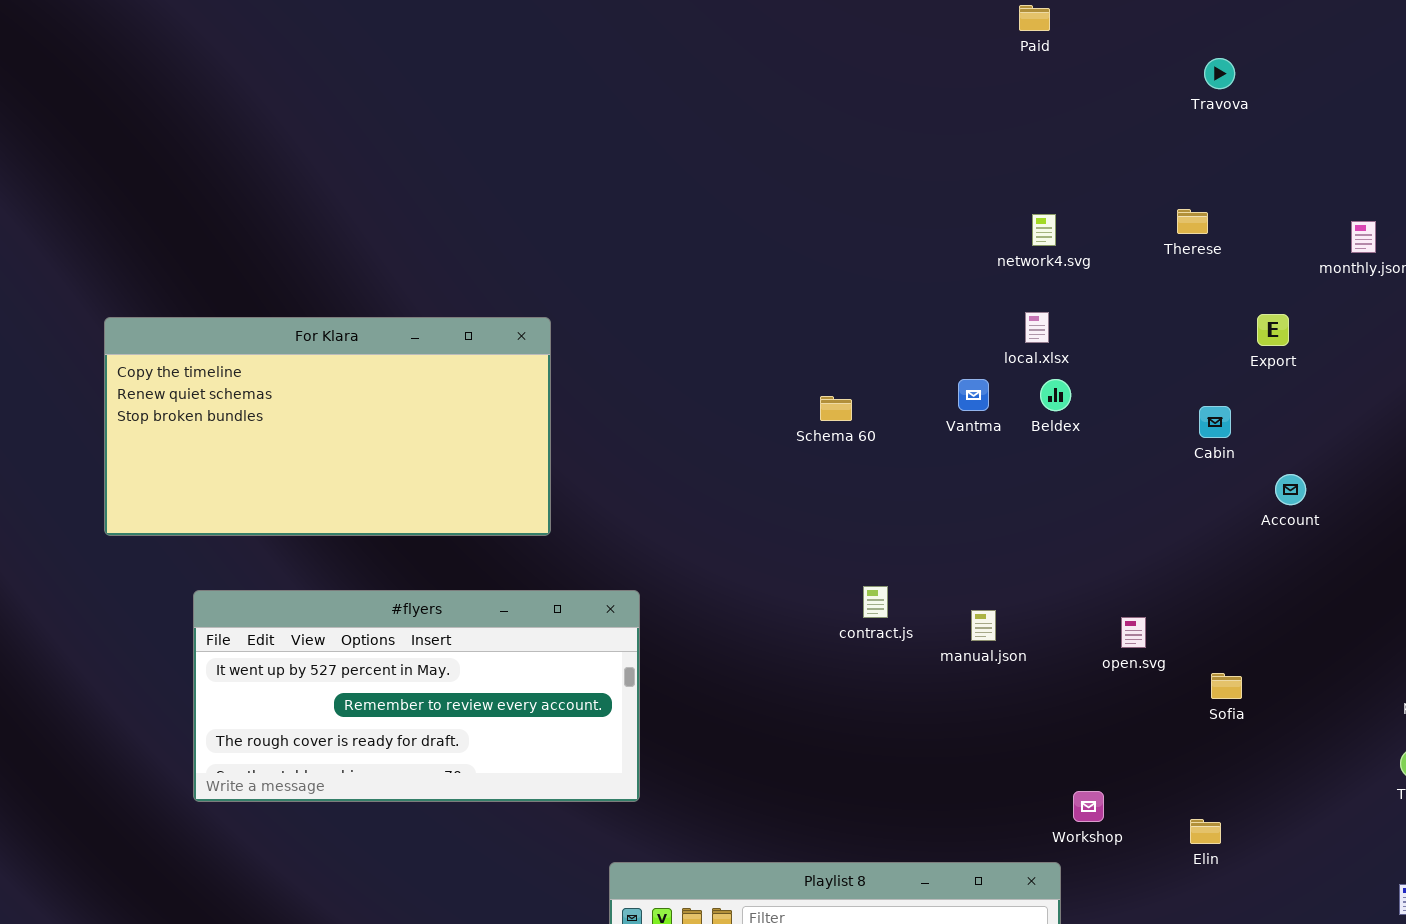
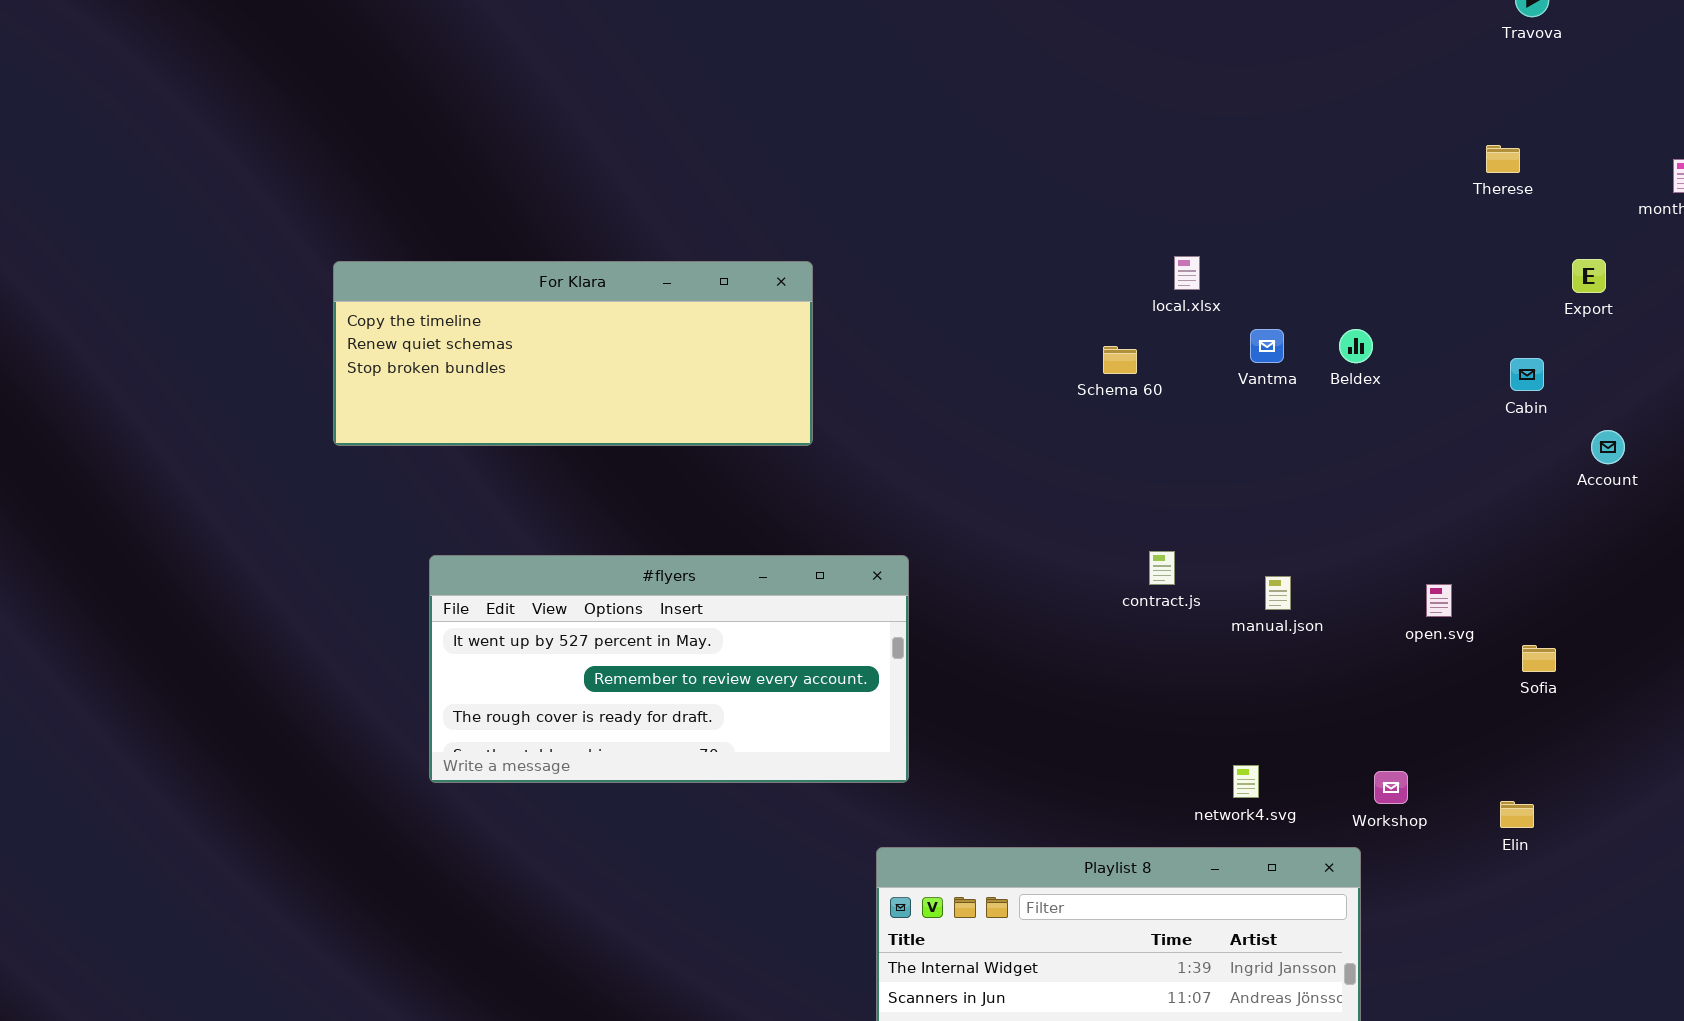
network4.svg: [1032,214,1056,246] -> [1233,765,1259,798], moved
local.xlsx: [1025,312,1049,343] -> [1174,256,1200,290], moved
For Klara: [104,317,551,536] -> [333,261,813,446], resized

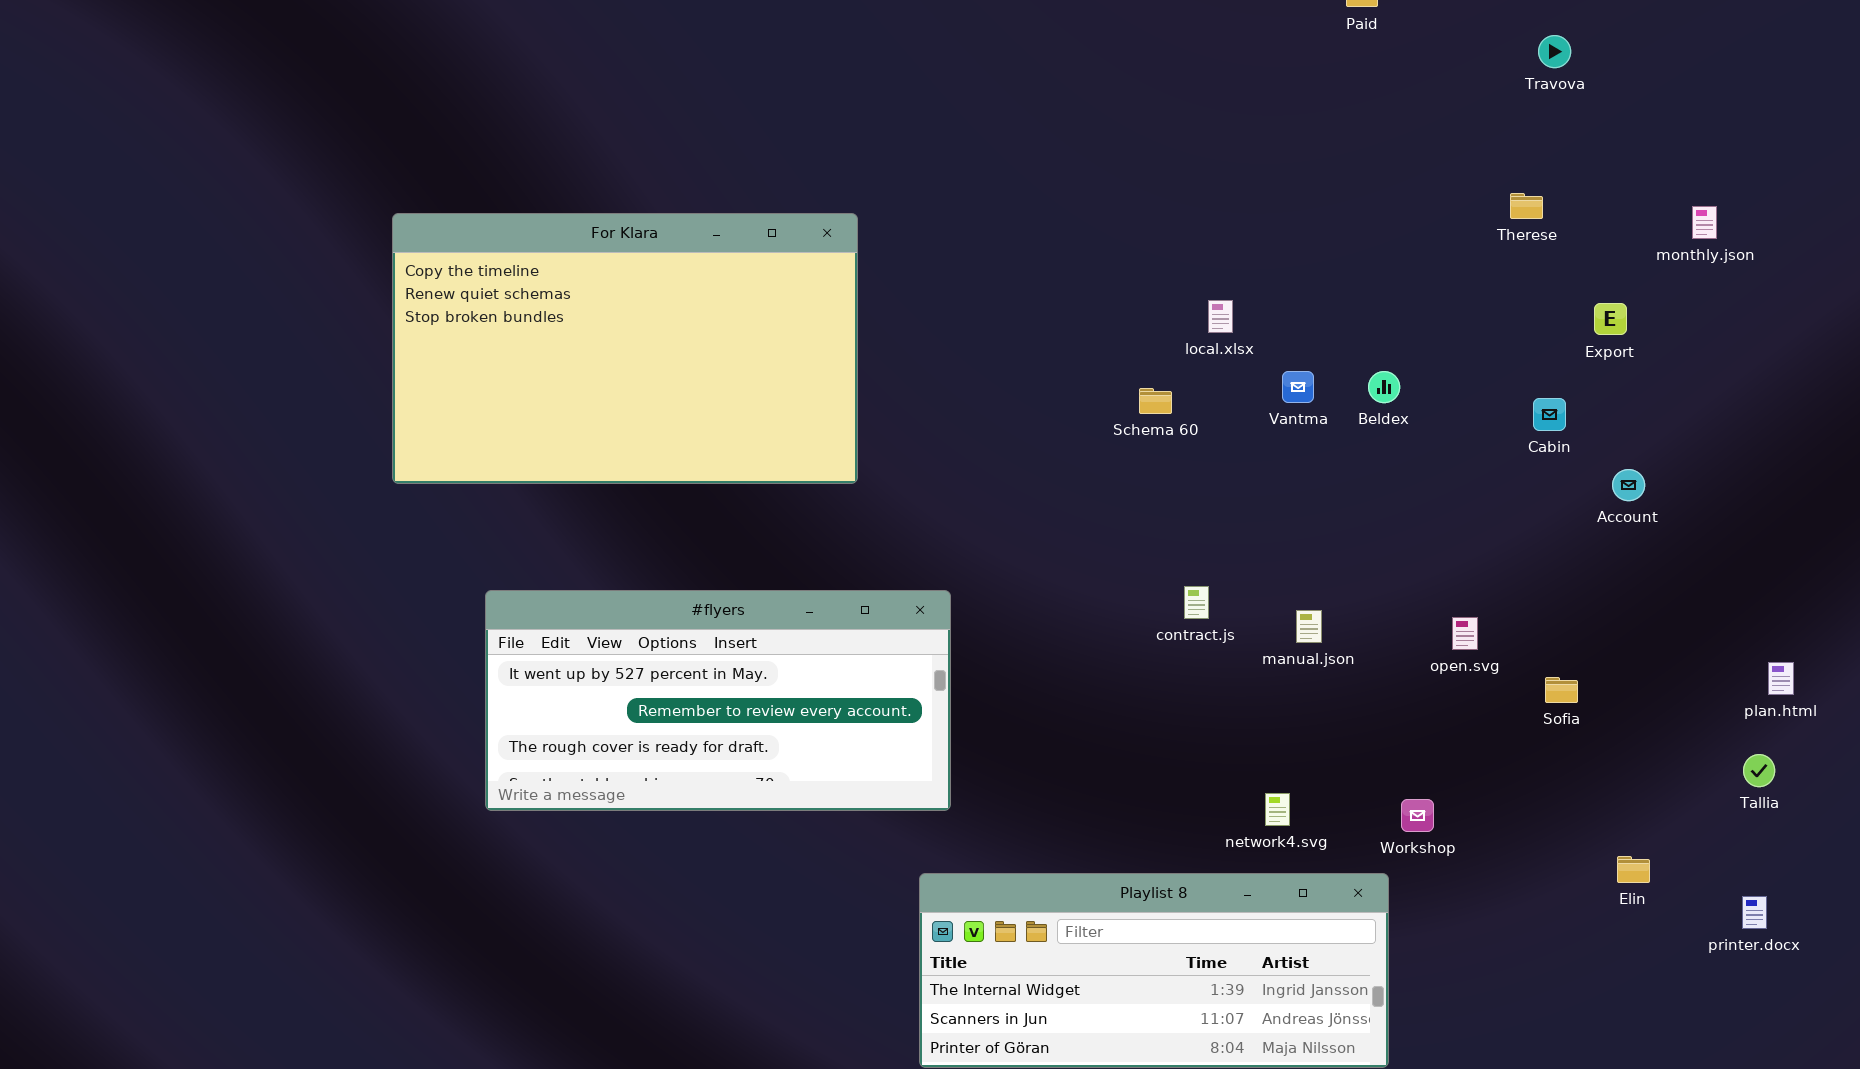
For Klara: [333,261,813,446] -> [392,213,858,484], resized
Elin: [1500,801,1534,828] -> [1617,856,1650,883], moved

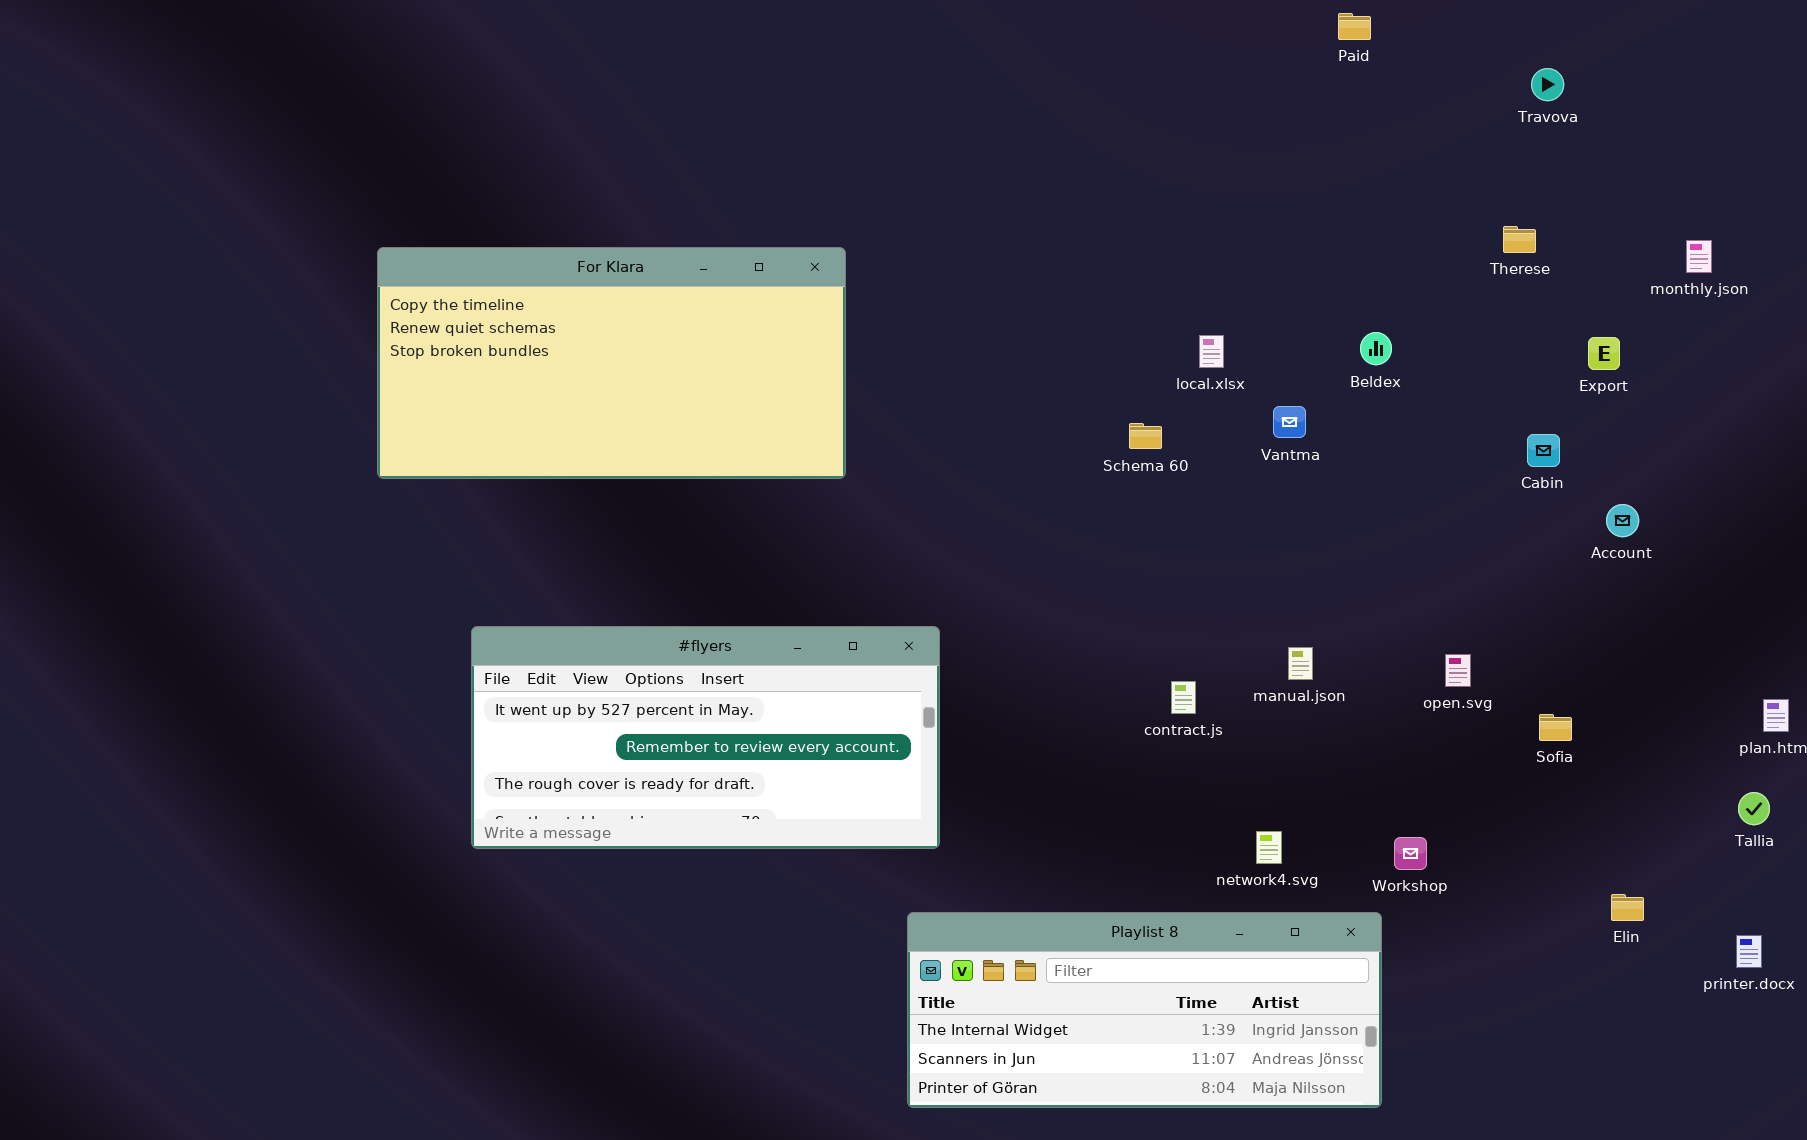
For Klara: [392,213,858,484] -> [377,247,846,479], resized
Beldex: [1368,371,1400,403] -> [1360,332,1392,365], moved
contract.js: [1184,586,1209,619] -> [1171,681,1196,714], moved

